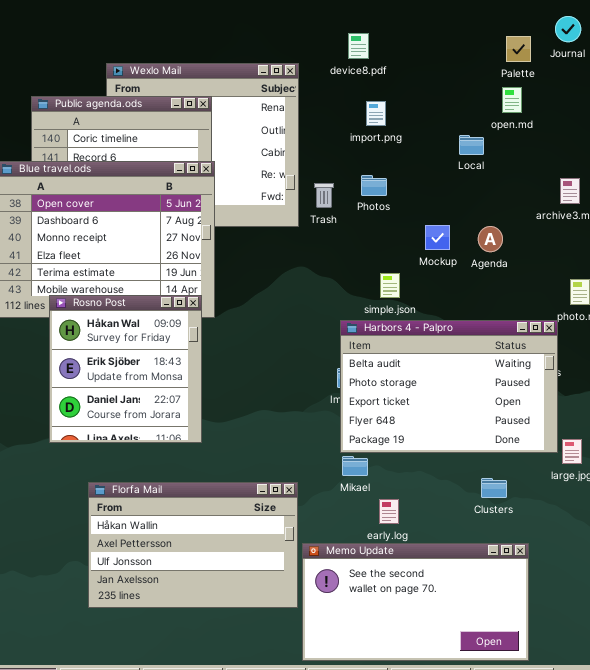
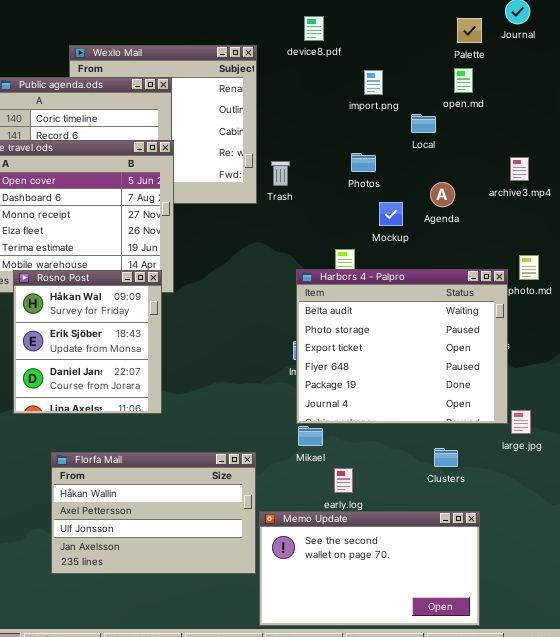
import.png: [366,101,386,126] -> [364,70,383,95], moved
Photos: [361,175,387,196] -> [351,153,376,172], moved
Agenda: [478,226,503,252] -> [430,182,455,207], moved
Harbors 4 - Palpro: [340,320,558,453] -> [296,269,508,424], resized

